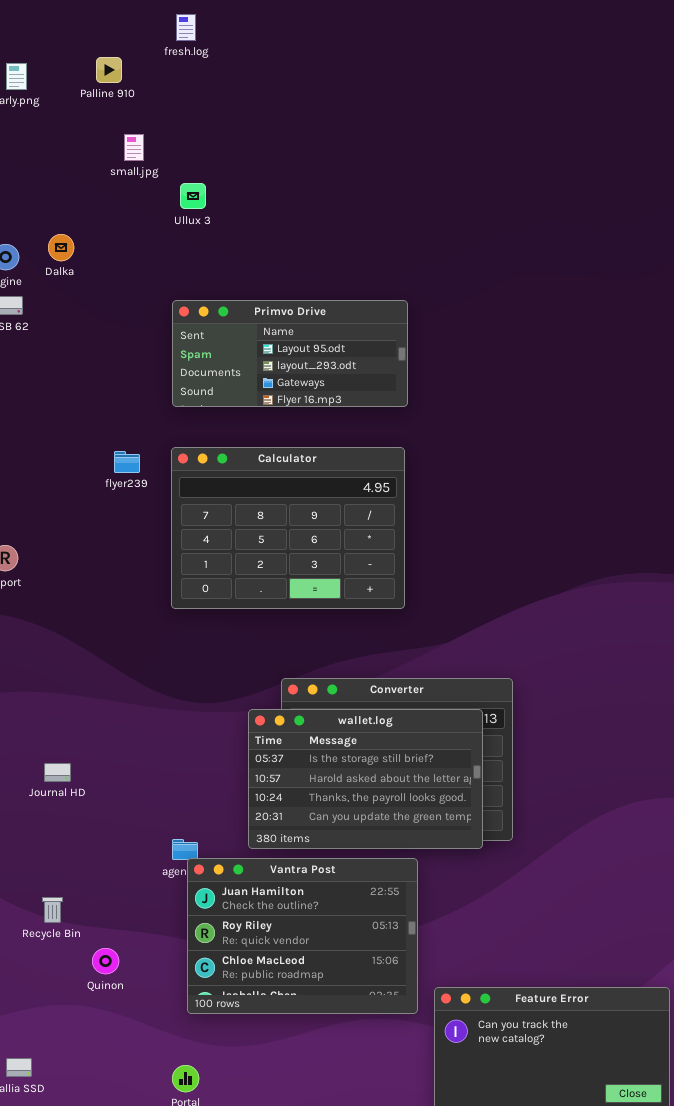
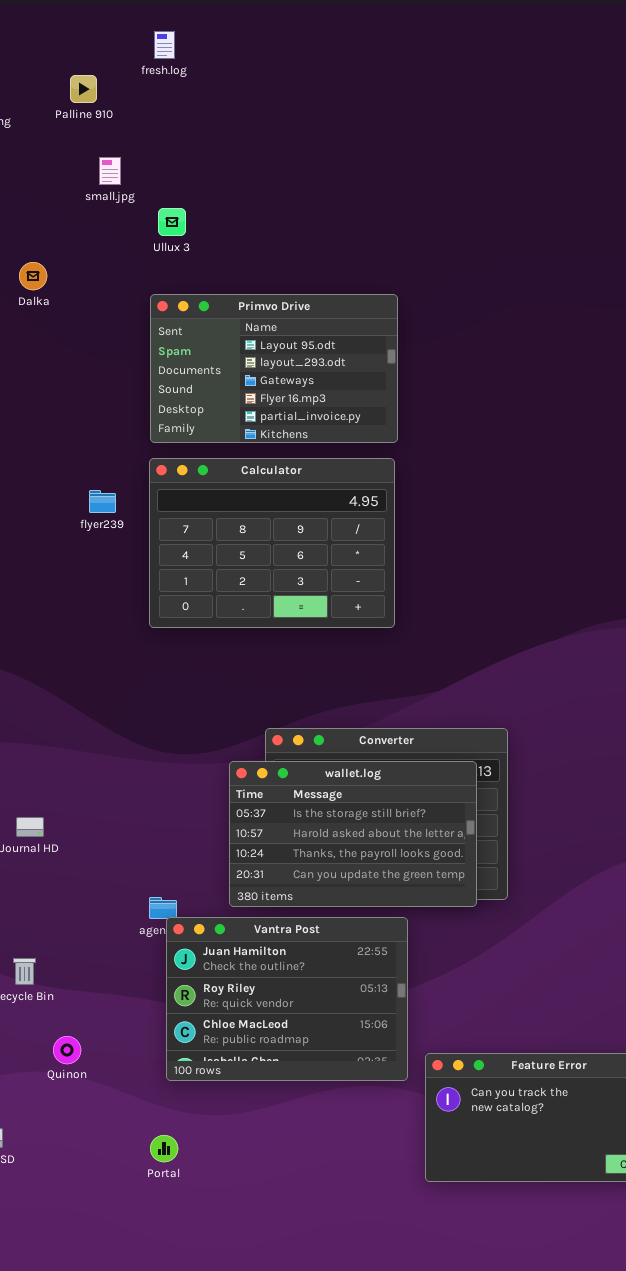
Primvo Drive: [172,300,408,407] -> [150,294,398,443], resized
Calculator: [171,447,405,609] -> [149,458,395,628], moved
Quinon: [92,948,119,974] -> [53,1036,81,1064], moved

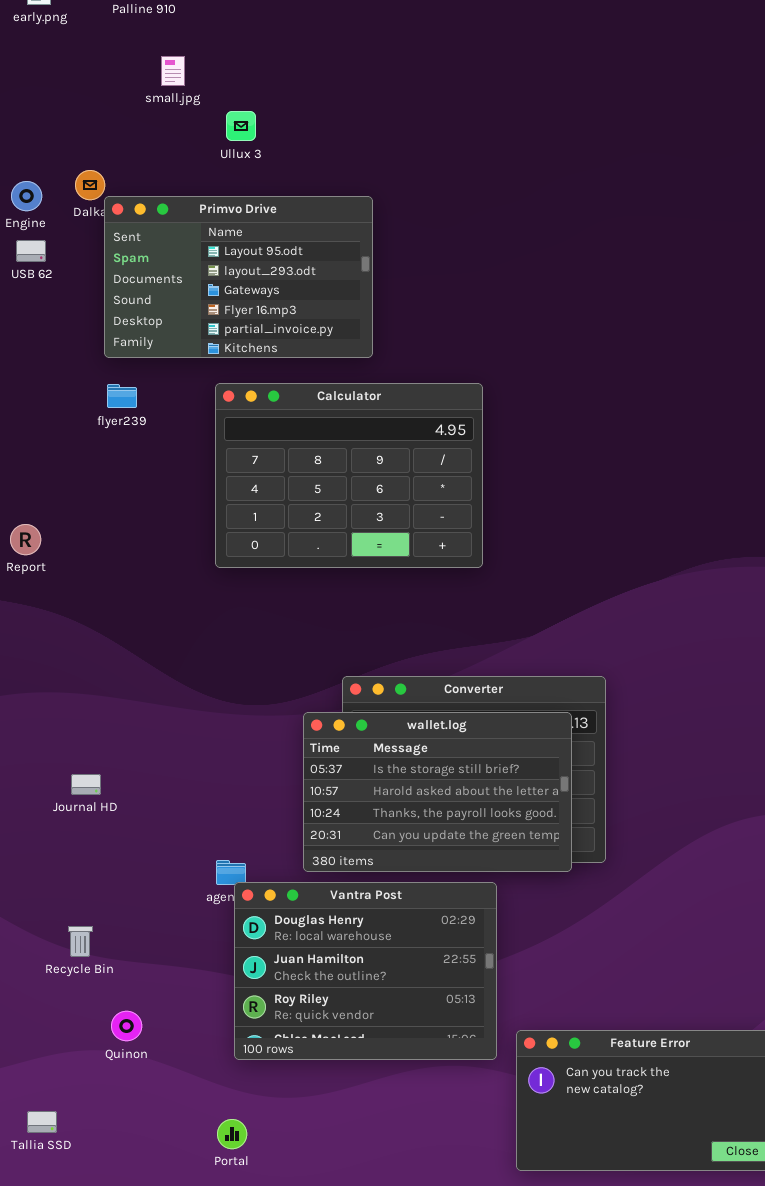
Primvo Drive: [150,294,398,443] -> [104,196,373,358], moved
flyer239: [89,490,116,513] -> [107,384,137,408], moved
Vantra Post: [166,917,408,1081] -> [234,882,497,1060], scrolled up 1 row

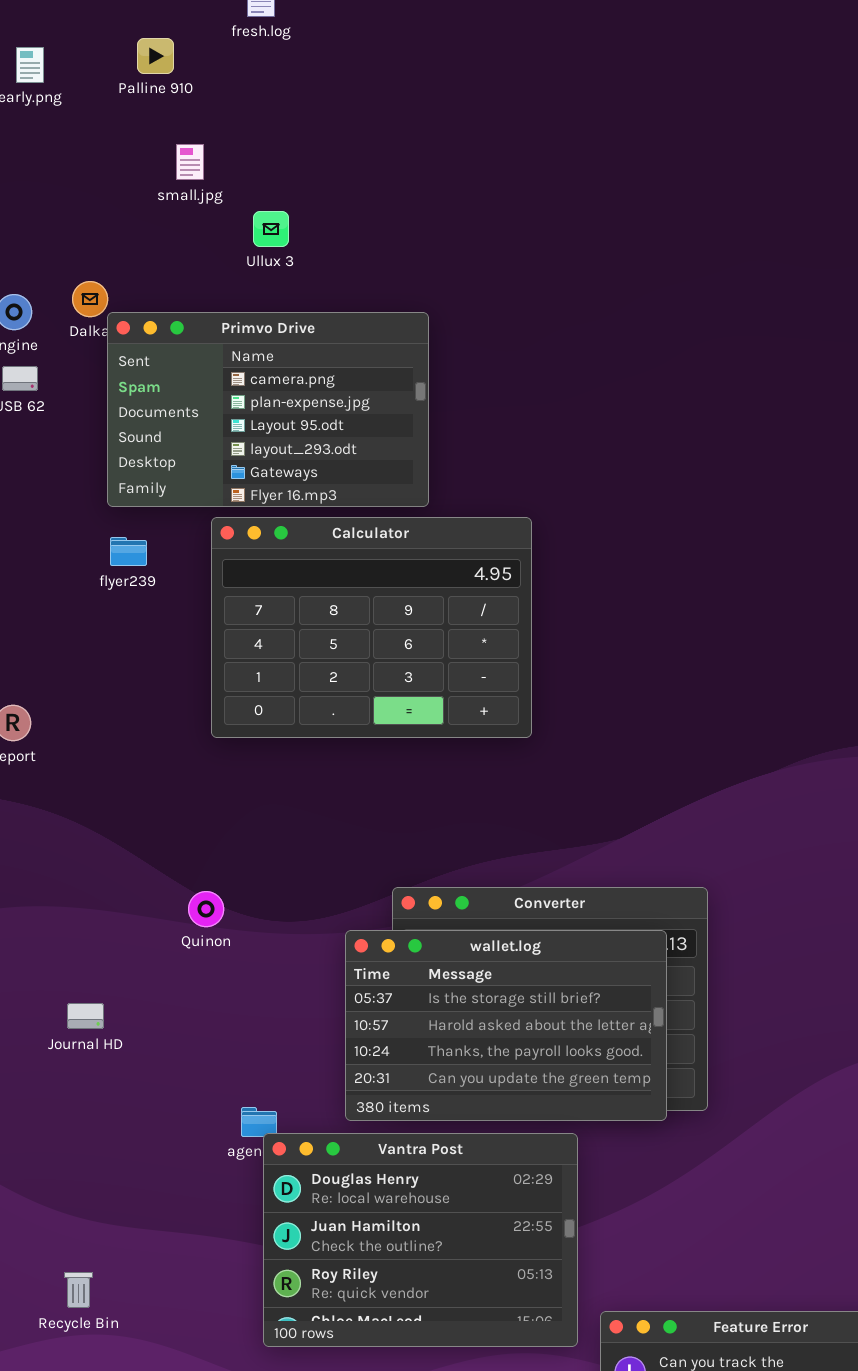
Primvo Drive: [104,196,373,358] -> [107,312,429,507], scrolled up 2 rows
Calculator: [215,383,483,568] -> [211,517,532,738], moved
Recycle Bin: [68,926,93,957] -> [64,1272,93,1308], moved
Quinon: [111,1011,142,1041] -> [188,891,224,927], moved

